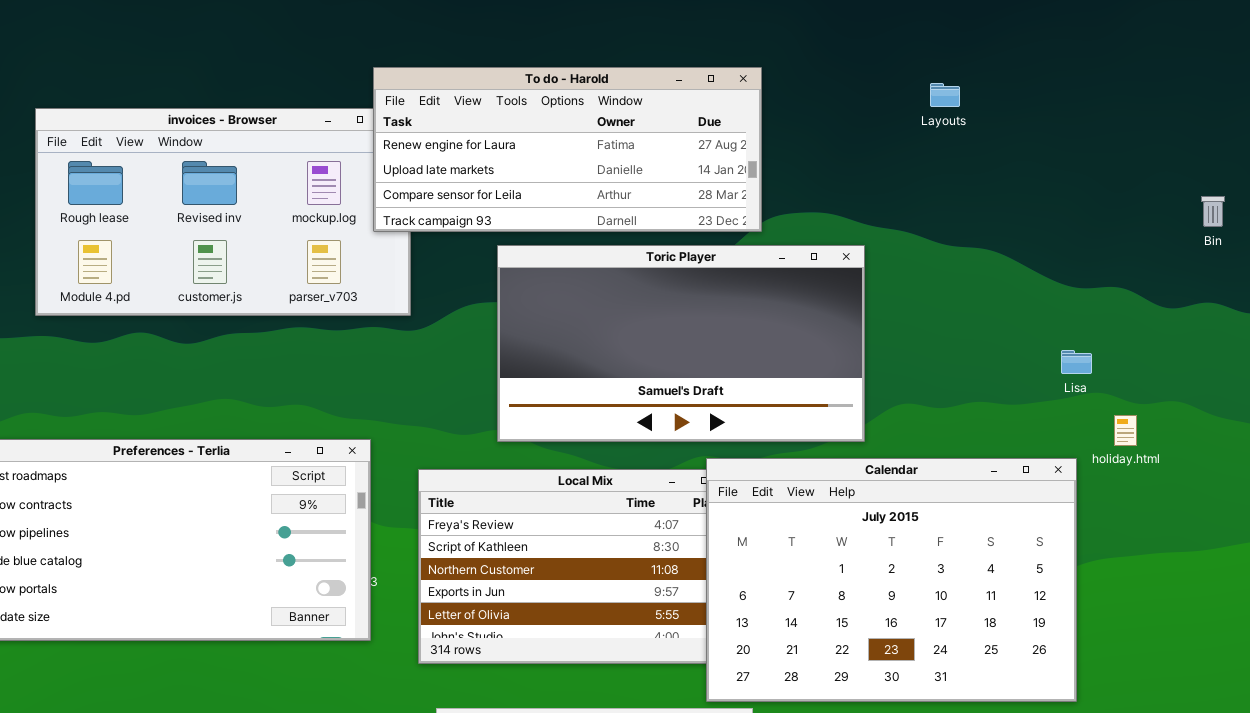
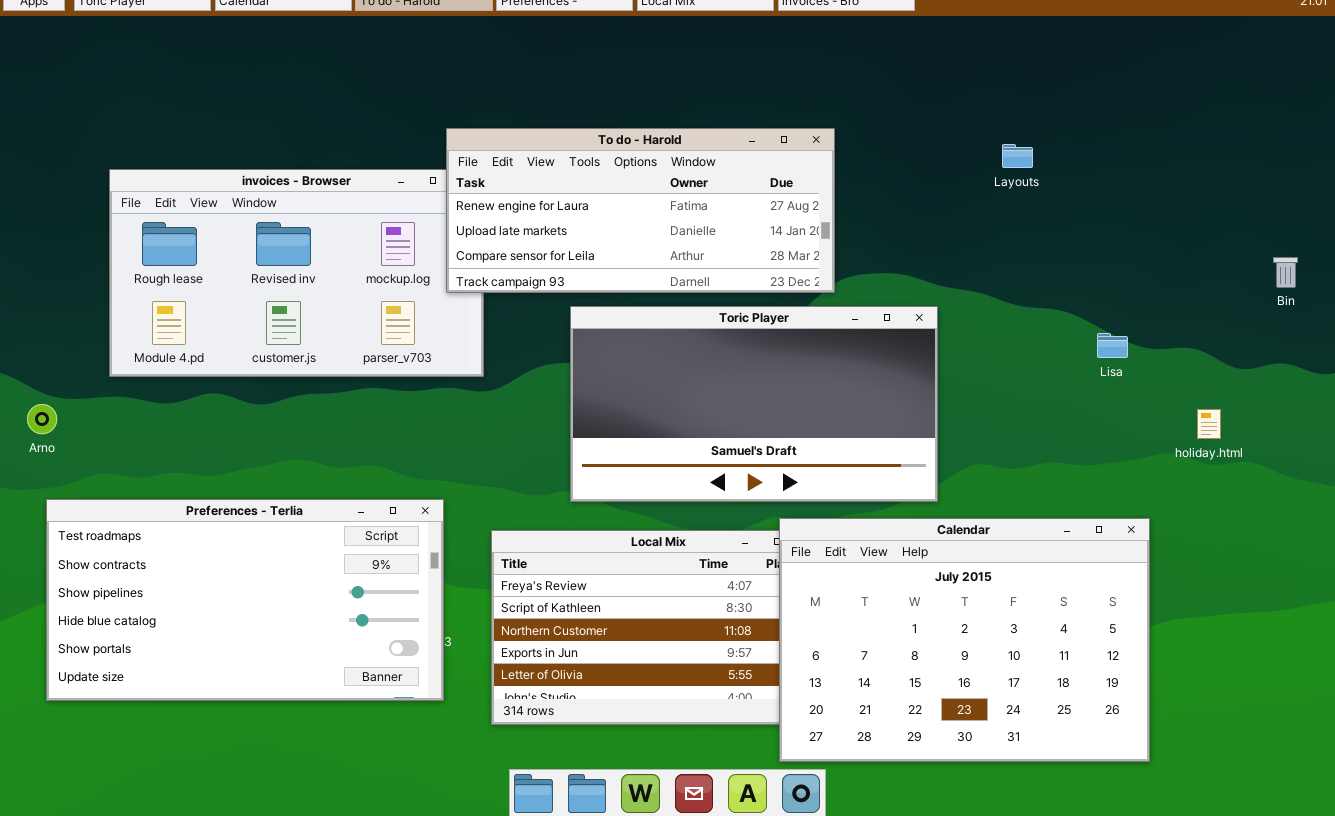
Lisa: [1061,350,1092,374] -> [1097,333,1128,358], moved
holiday.html: [1114,415,1137,446] -> [1197,409,1221,439], moved

